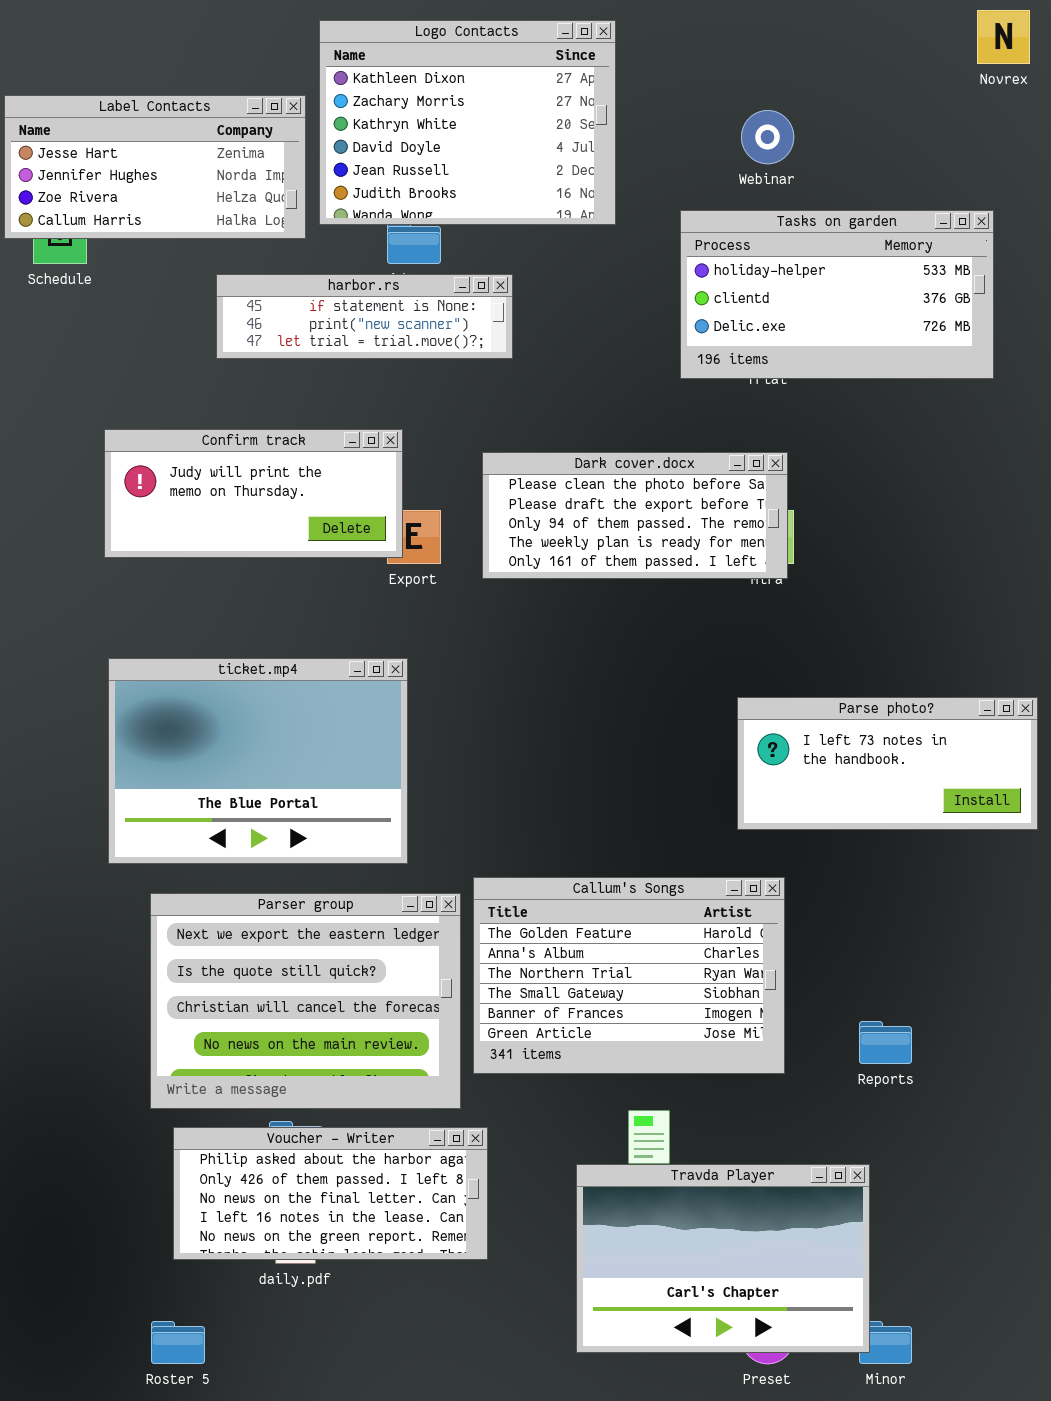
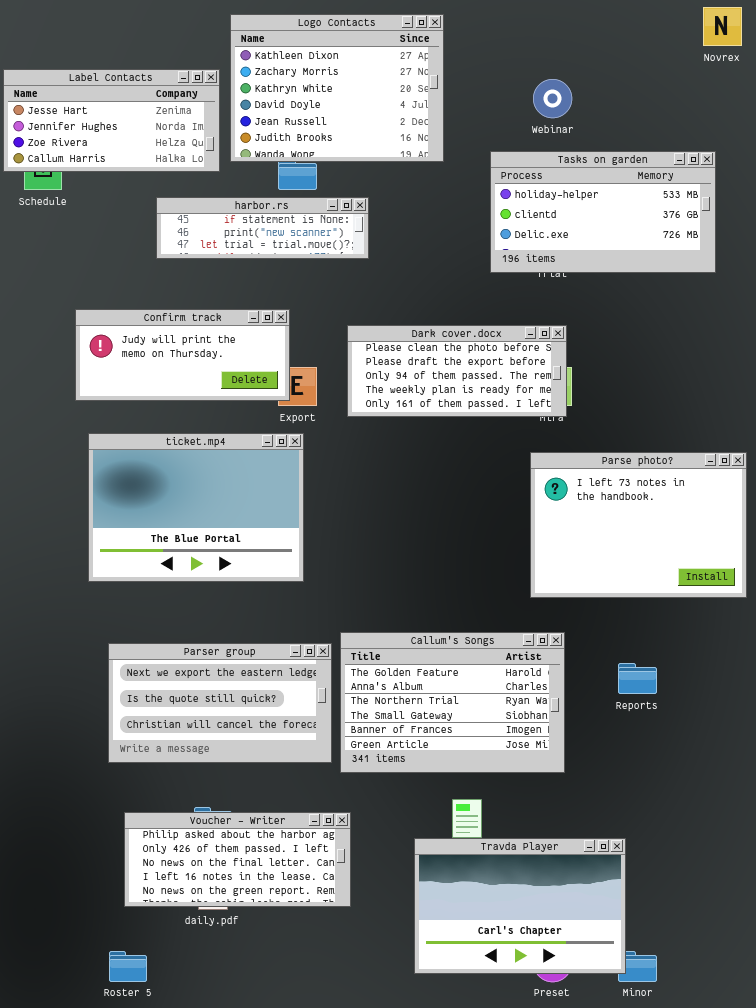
ticket.mp4: [108,658,408,864] -> [88,433,304,582], moved
Parse photo?: [737,697,1038,830] -> [530,452,747,598], resized
Parser group: [150,893,461,1109] -> [108,643,332,763], resized
Reports: [859,1021,912,1064] -> [618,663,657,694], moved

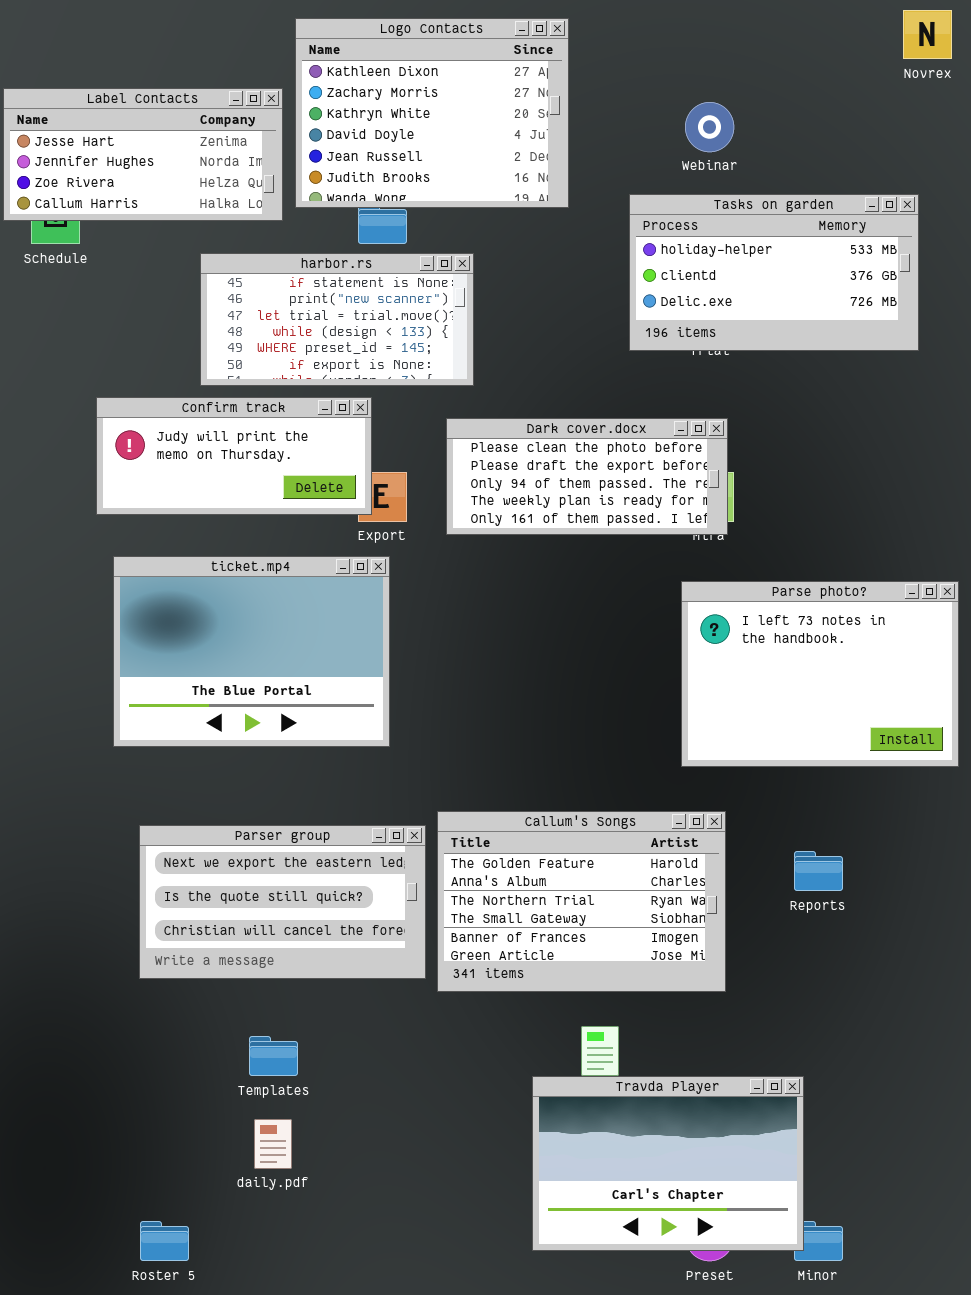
harbor.rs: [156,197,369,259] -> [200,253,474,386], resized
Voucher - Writer: [124,812,351,907] -> none, closed

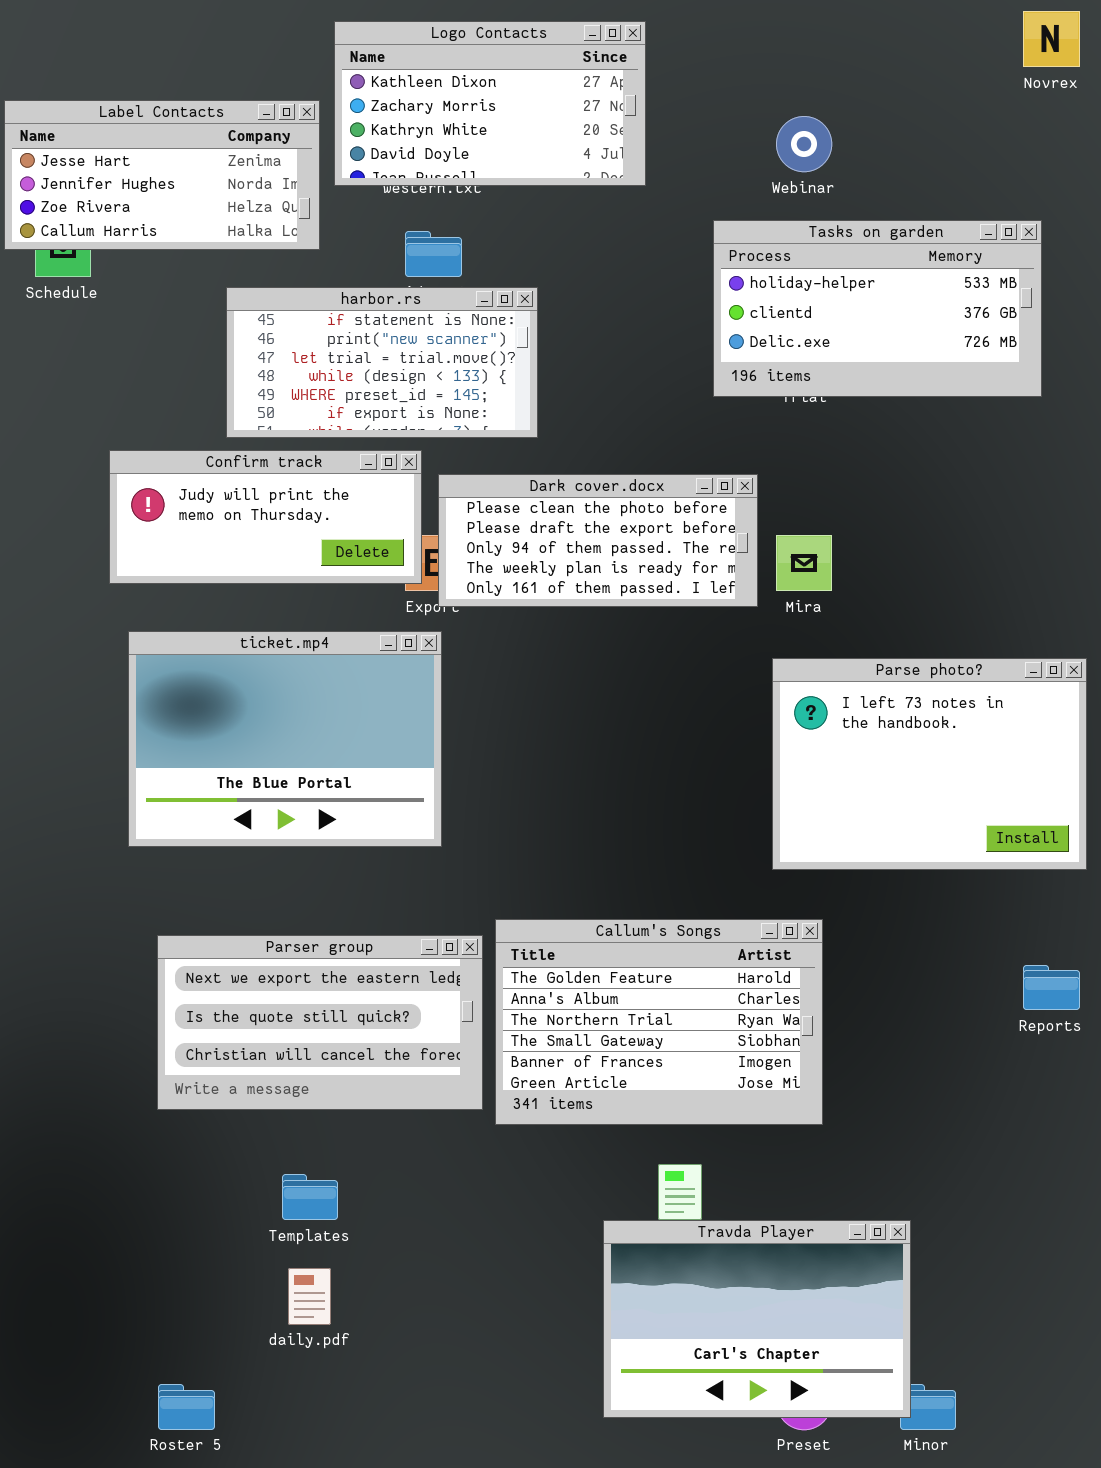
Logo Contacts: [295,18,569,208] -> [334,21,646,186], resized
Dark cover.docx: [446,418,728,535] -> [438,474,758,607], moved
Reports: [794,851,843,891] -> [1023,965,1080,1010], moved

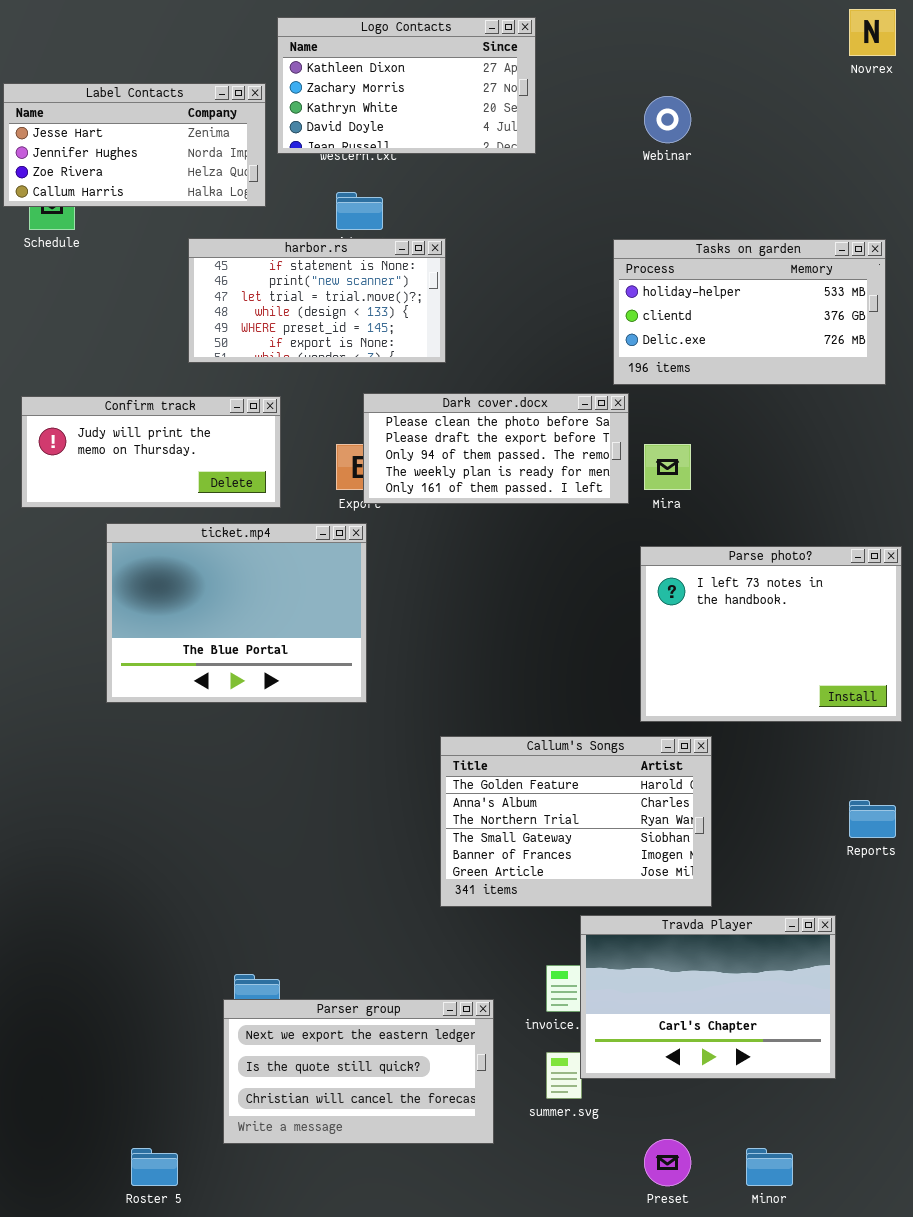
Tasks on garden: [713,220,1042,397] -> [613,239,886,385], moved
Confirm track: [109,450,422,584] -> [21,396,281,508], moved
Callum's Songs: [495,919,823,1125] -> [440,736,712,907], moved
Parser group: [157,935,483,1110] -> [223,999,494,1144], moved
Travda Player: [603,1220,911,1418] -> [580,915,836,1079], moved

